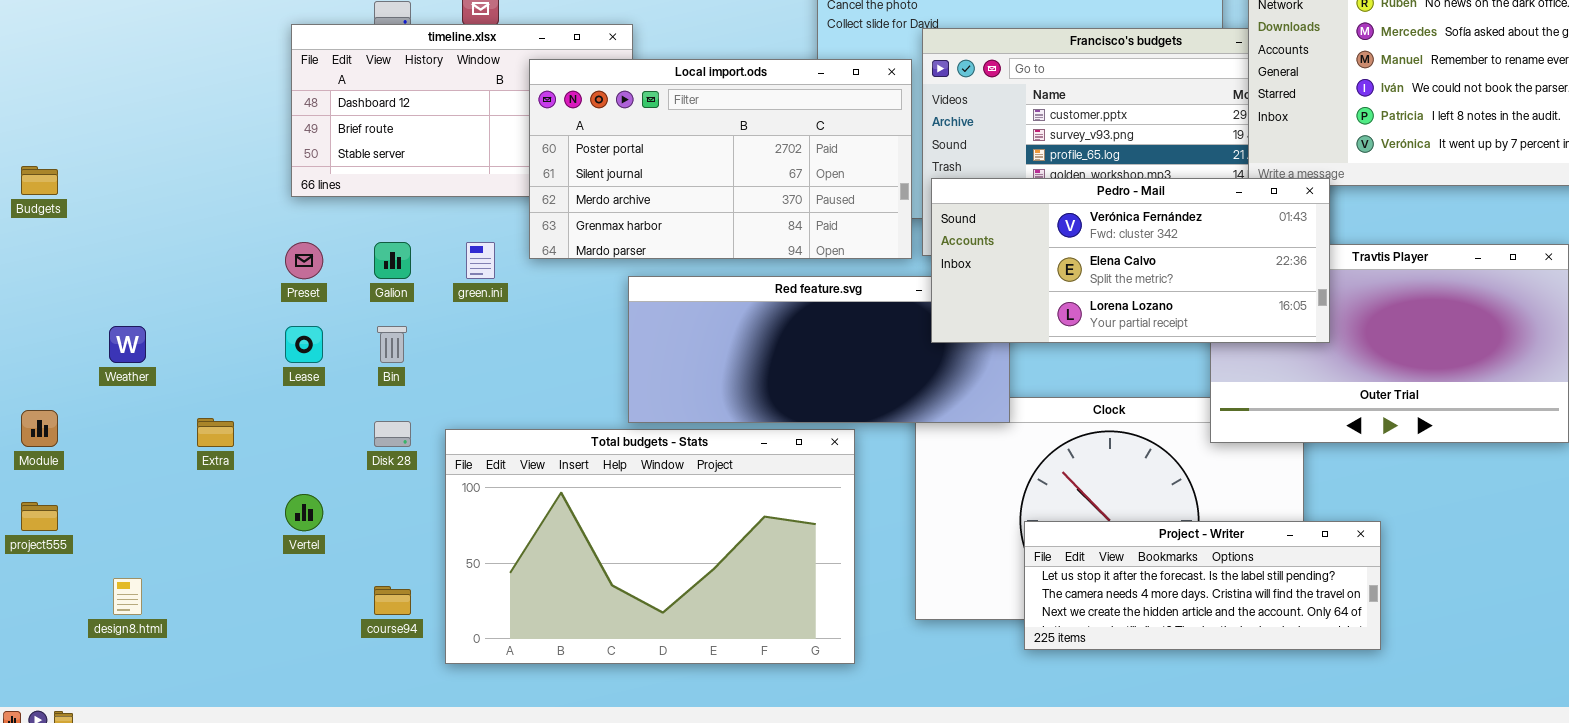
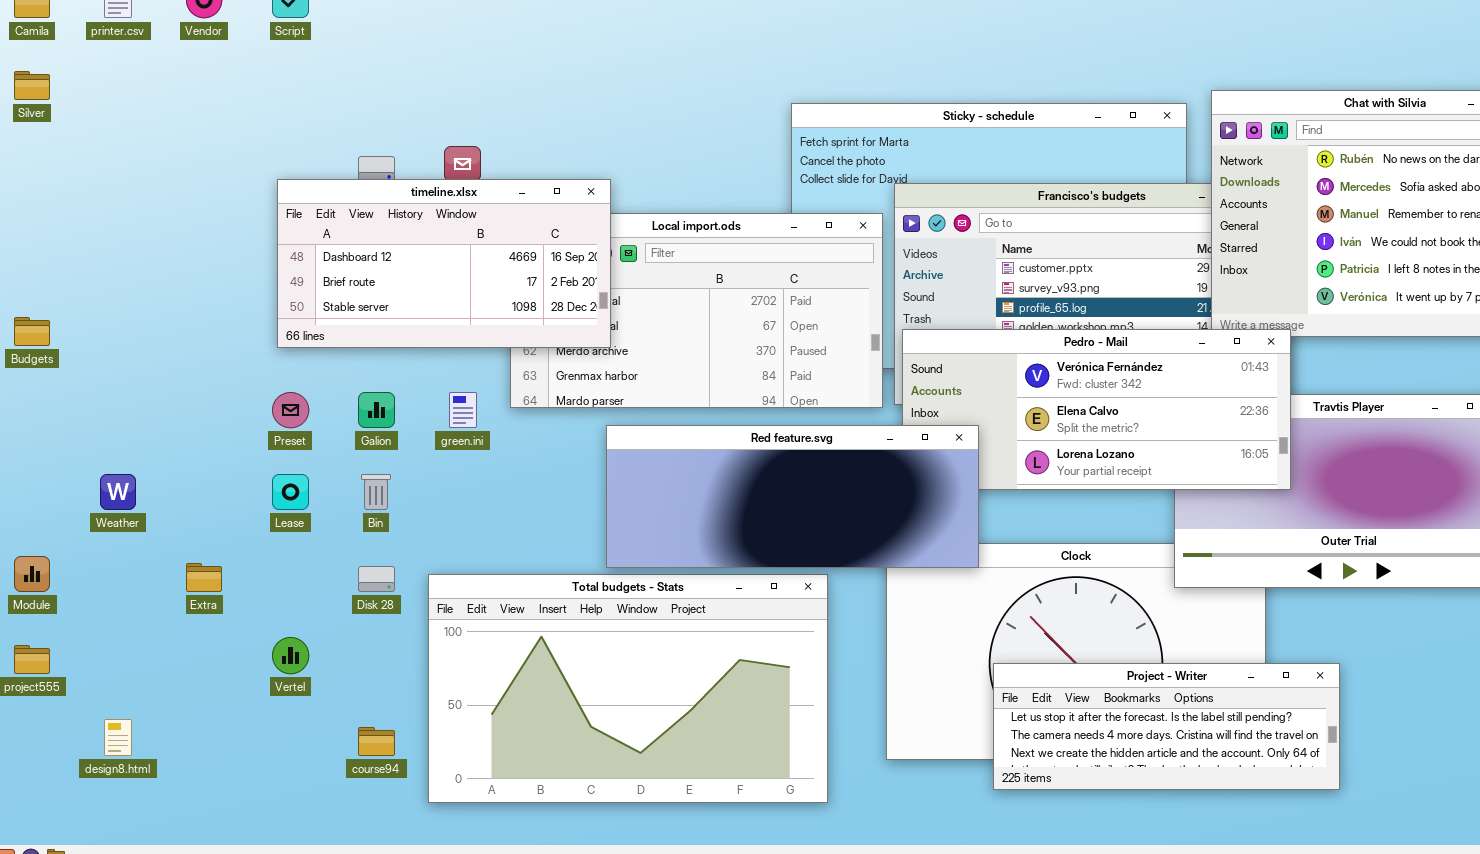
timeline.xlsx: [291,24,633,197] -> [277,179,611,348], raised
Red feature.svg: [628,276,1010,423] -> [606,425,979,568], raised

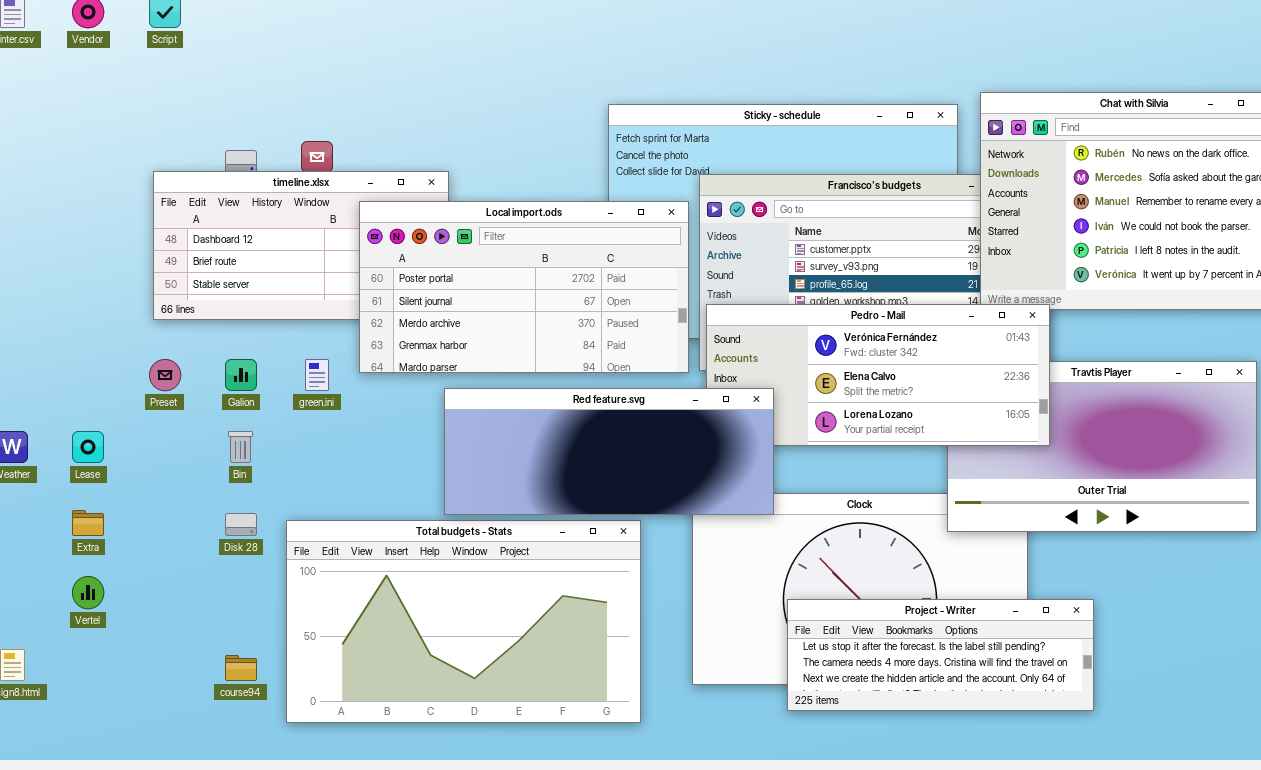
Local import.ods: [510,213,883,408] -> [359,201,689,373], raised
Lease: [272,474,309,510] -> [72,431,104,463], moved
Vertel: [272,637,309,674] -> [72,576,104,609], moved

